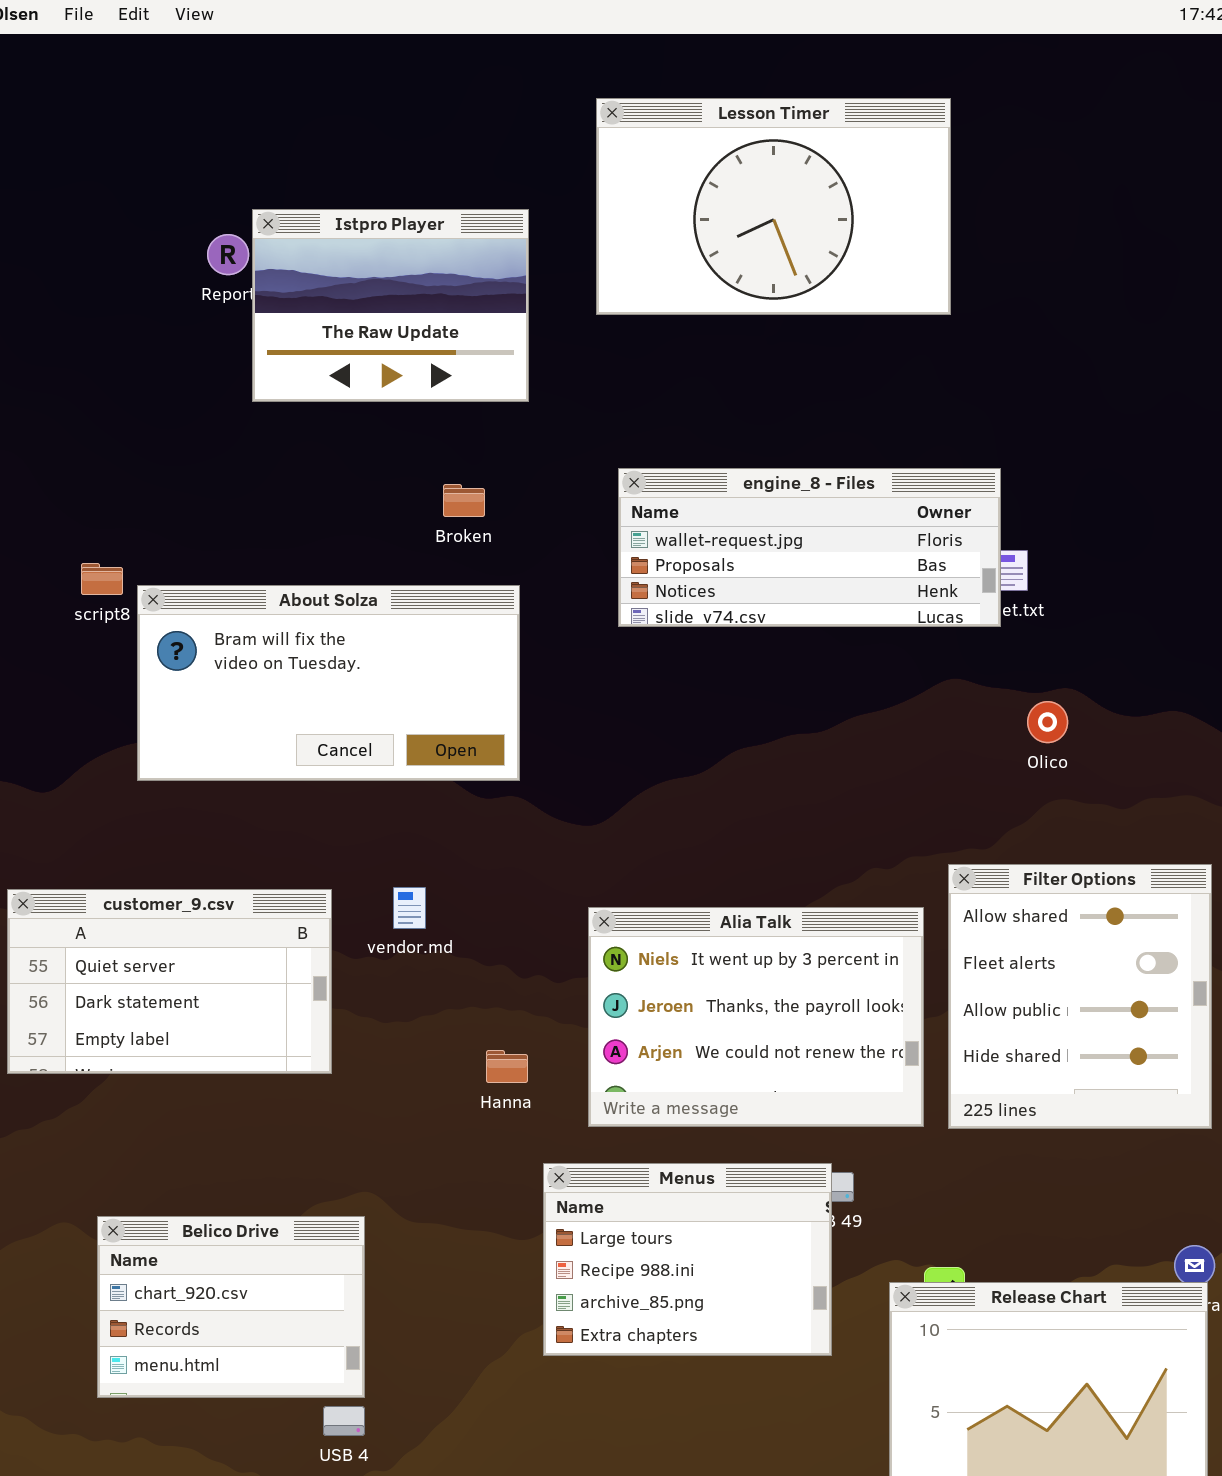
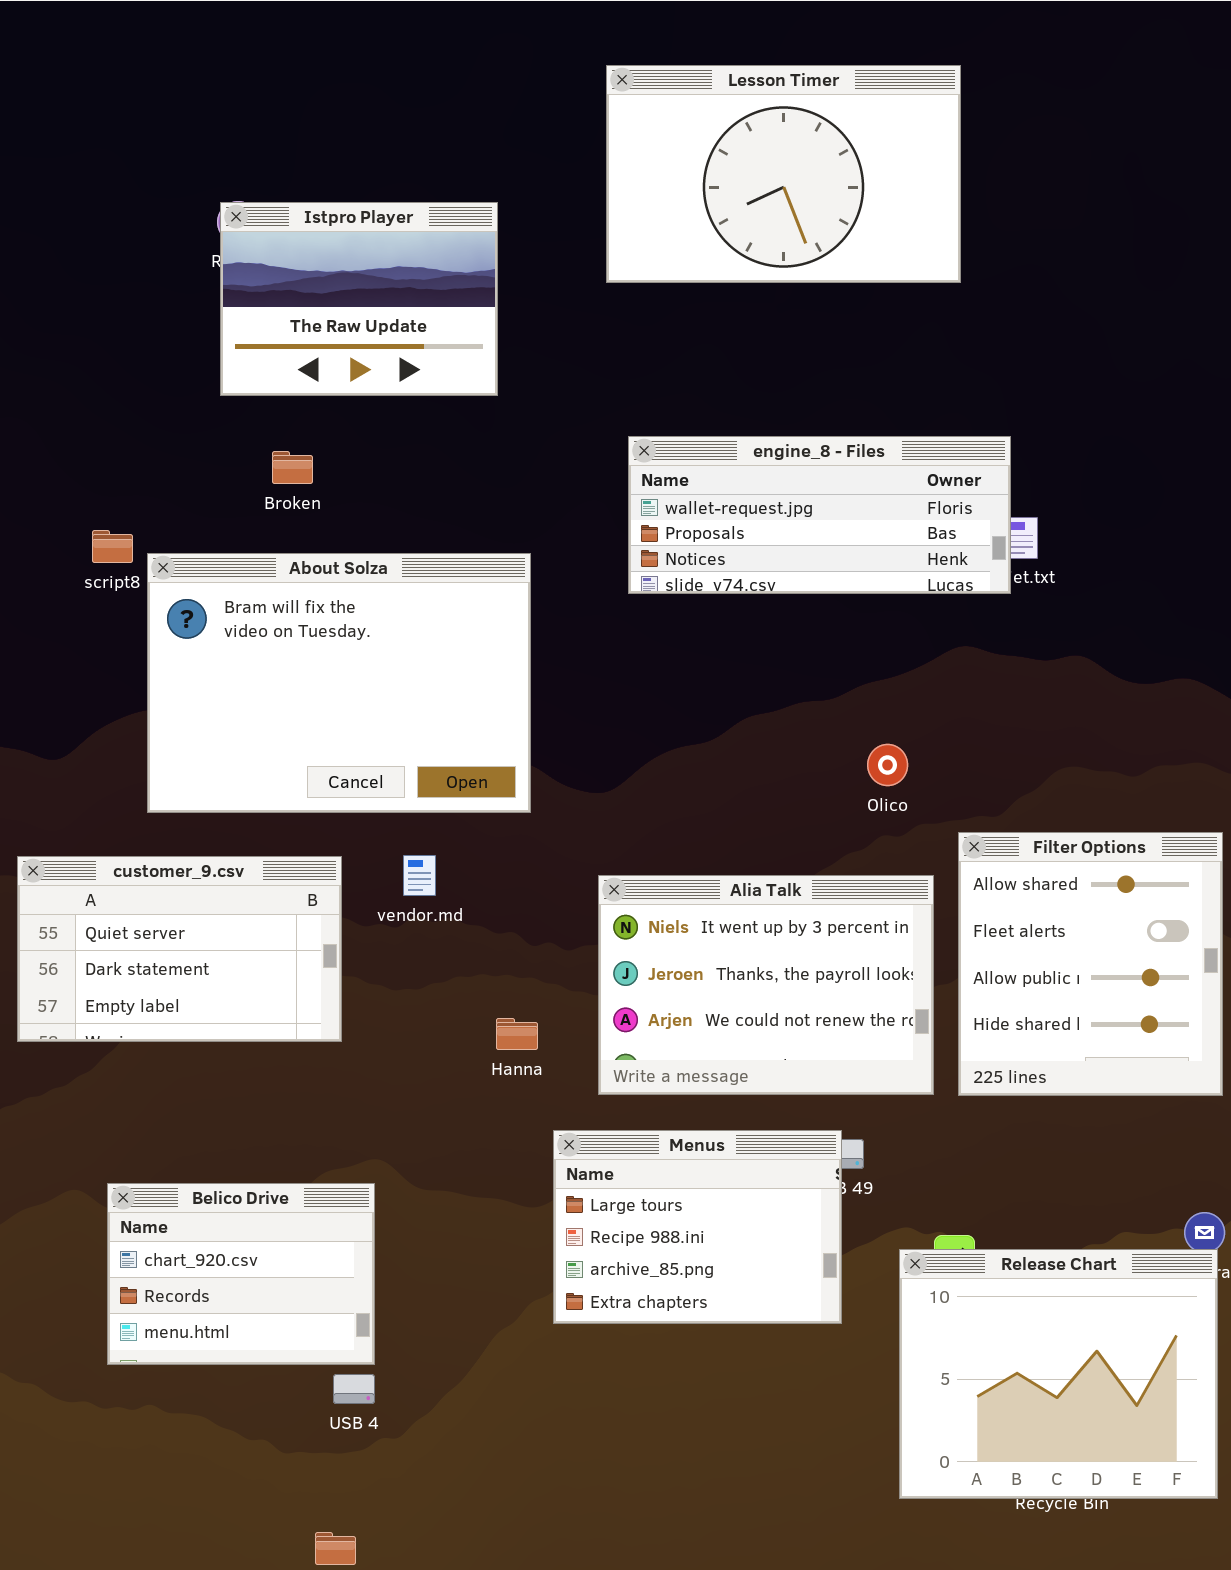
Istpro Player: [252,209,529,402] -> [220,202,498,396], moved
Broken: [443,484,485,517] -> [272,451,313,484], moved
About Solza: [137,585,520,781] -> [147,553,531,813], resized
Olico: [1027,701,1068,743] -> [867,744,908,786], moved

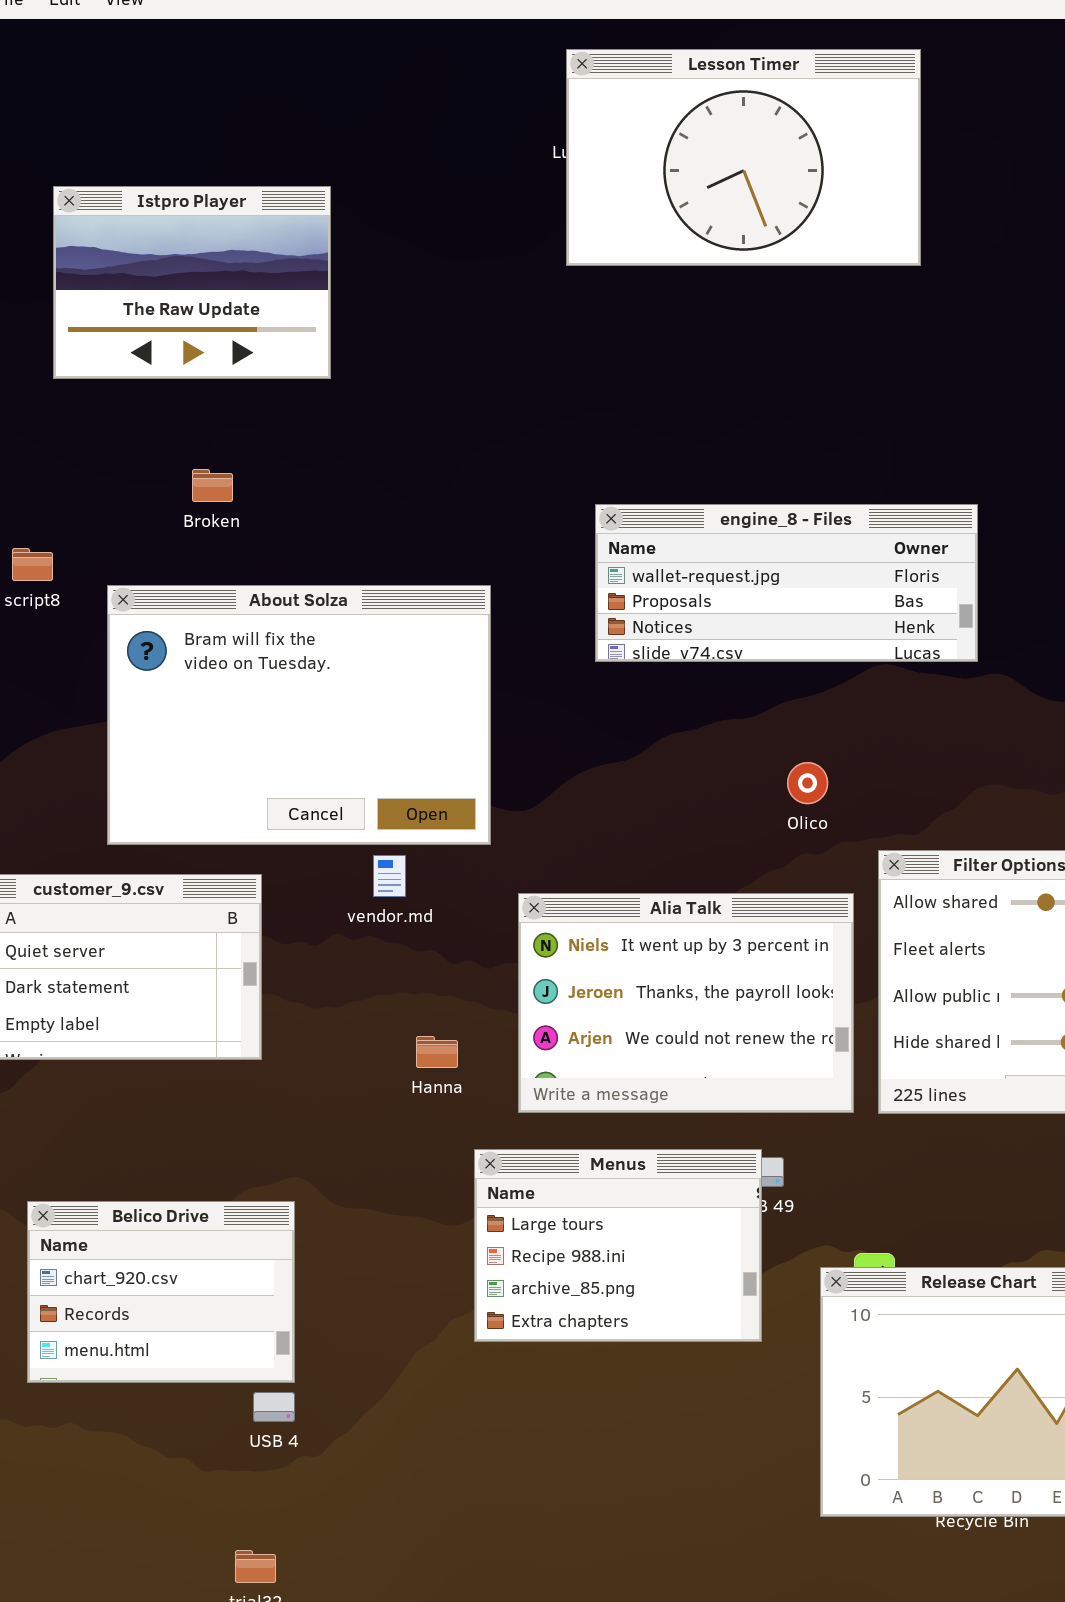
Lesson Timer: [606,65,961,283] -> [566,49,921,266], moved
Istpro Player: [220,202,498,396] -> [53,186,331,379], moved
engine_8 - Files: [628,436,1011,594] -> [595,504,978,662], moved
About Solza: [147,553,531,813] -> [107,585,491,845], moved
vendor.md: [403,855,436,896] -> [373,855,406,897], moved

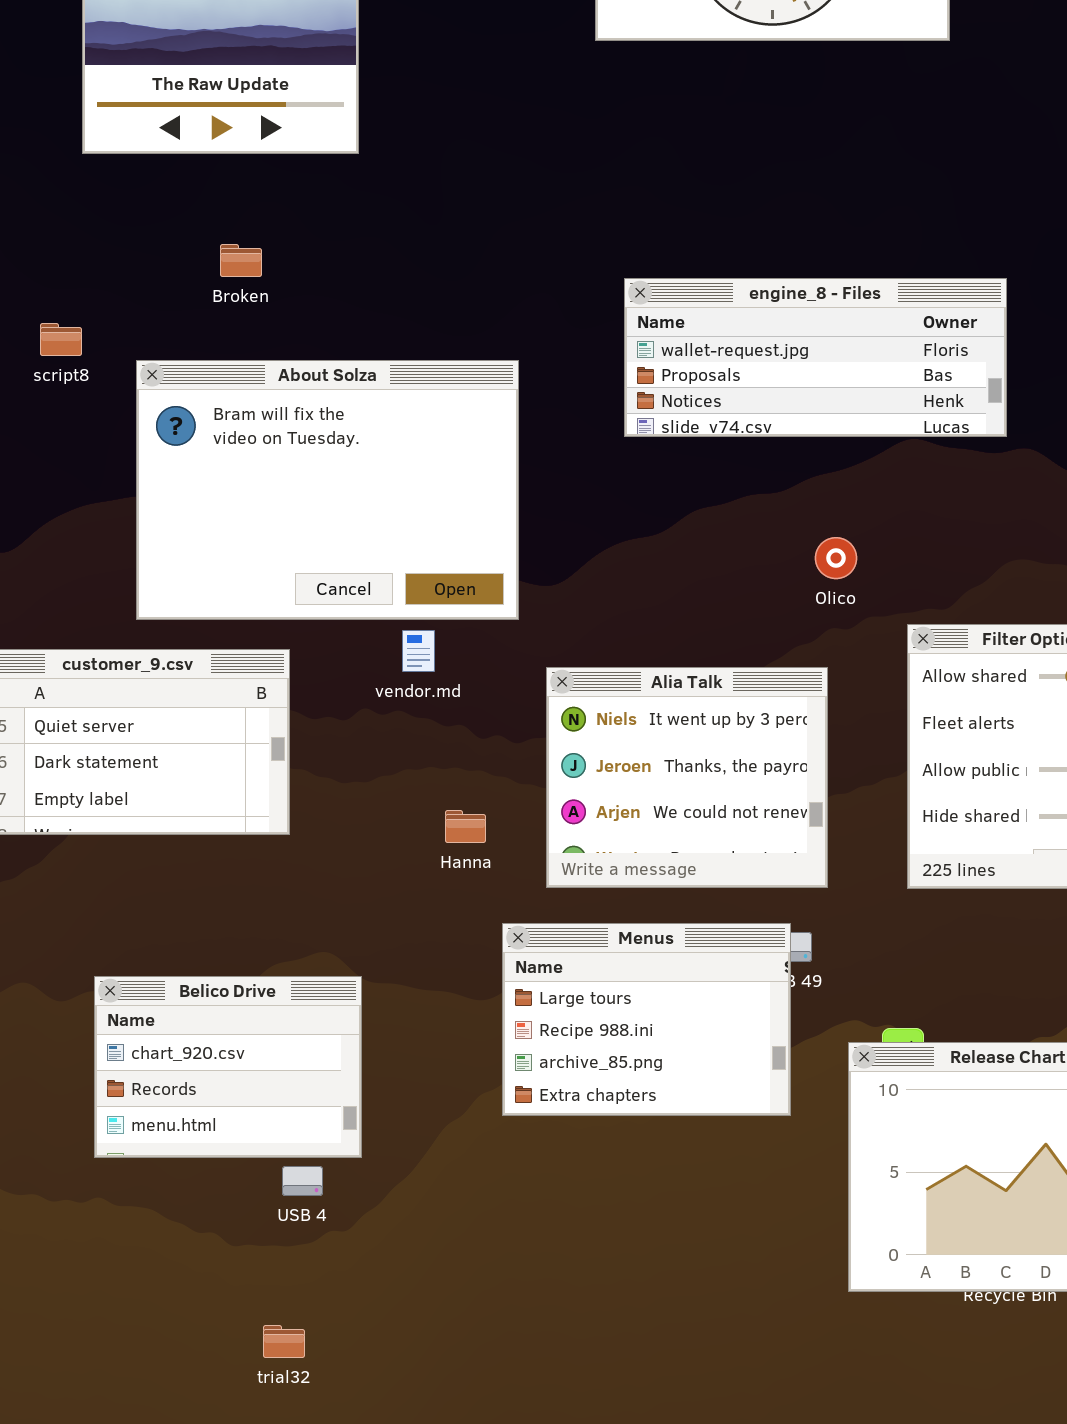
Alia Talk: [518,893,854,1113] -> [546,667,828,888], resized
Belico Drive: [27,1201,295,1383] -> [94,976,362,1158], moved

